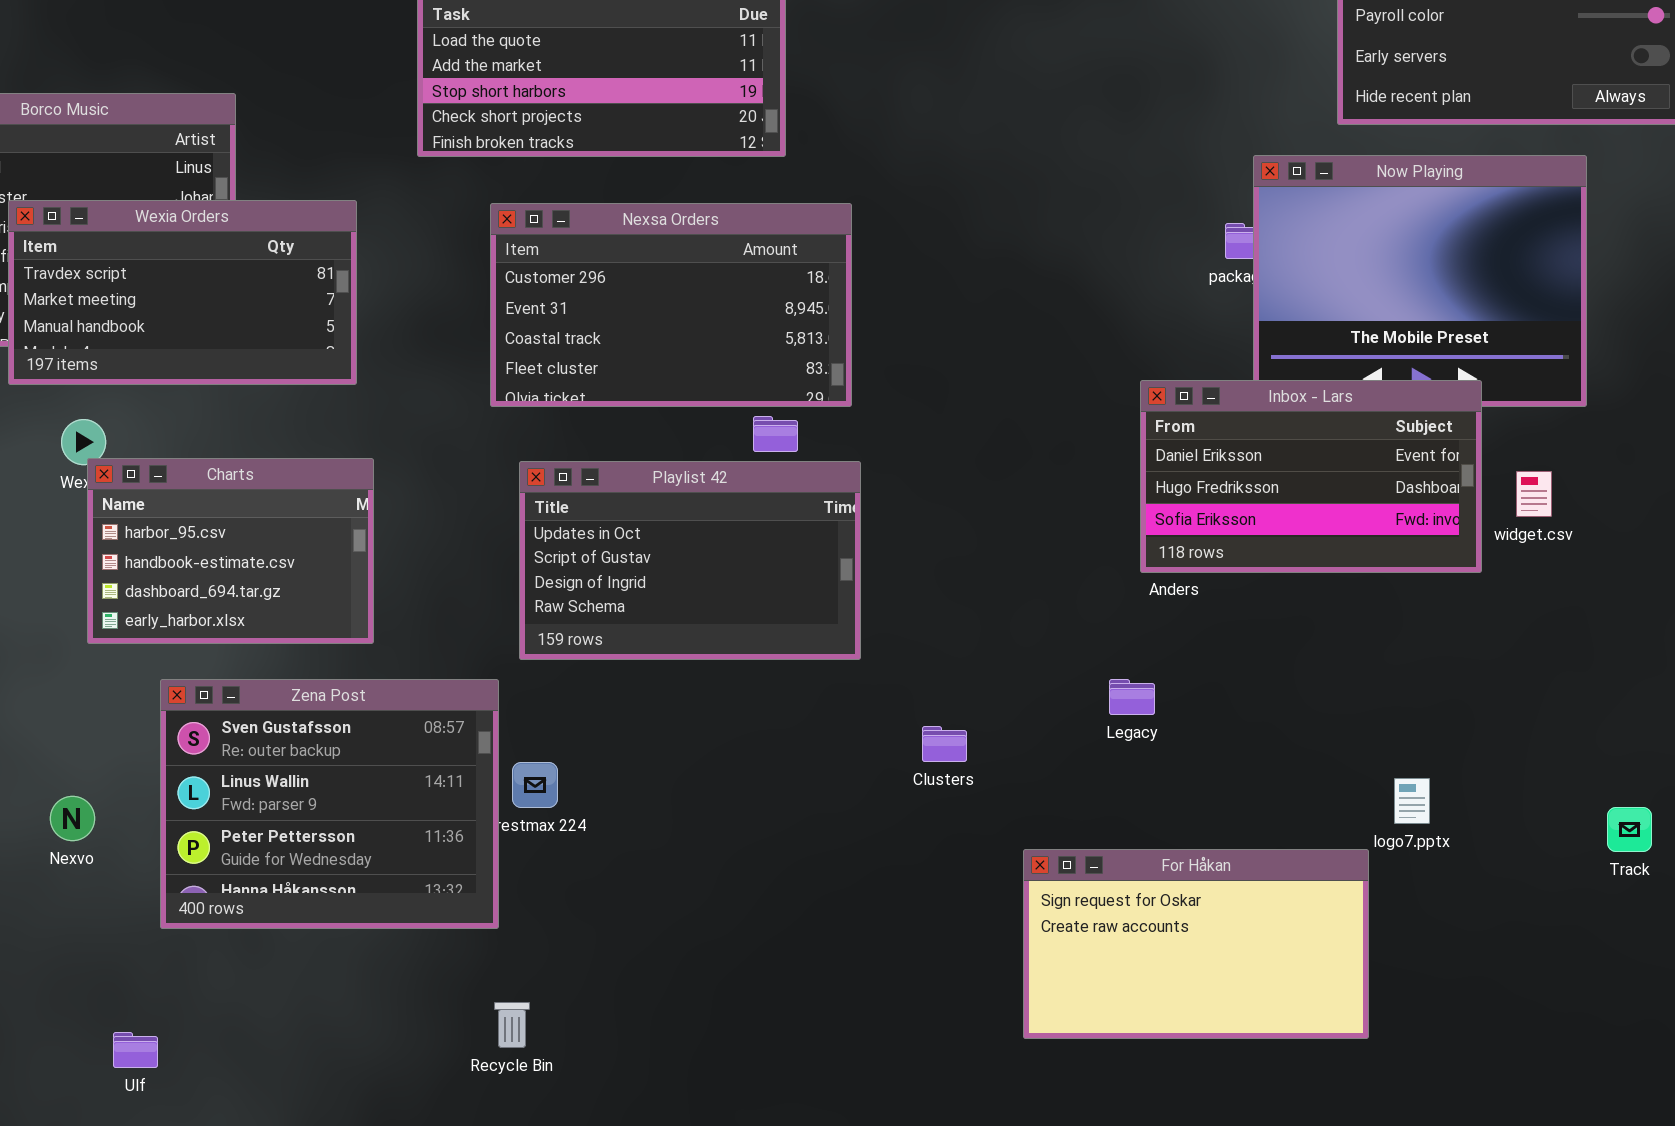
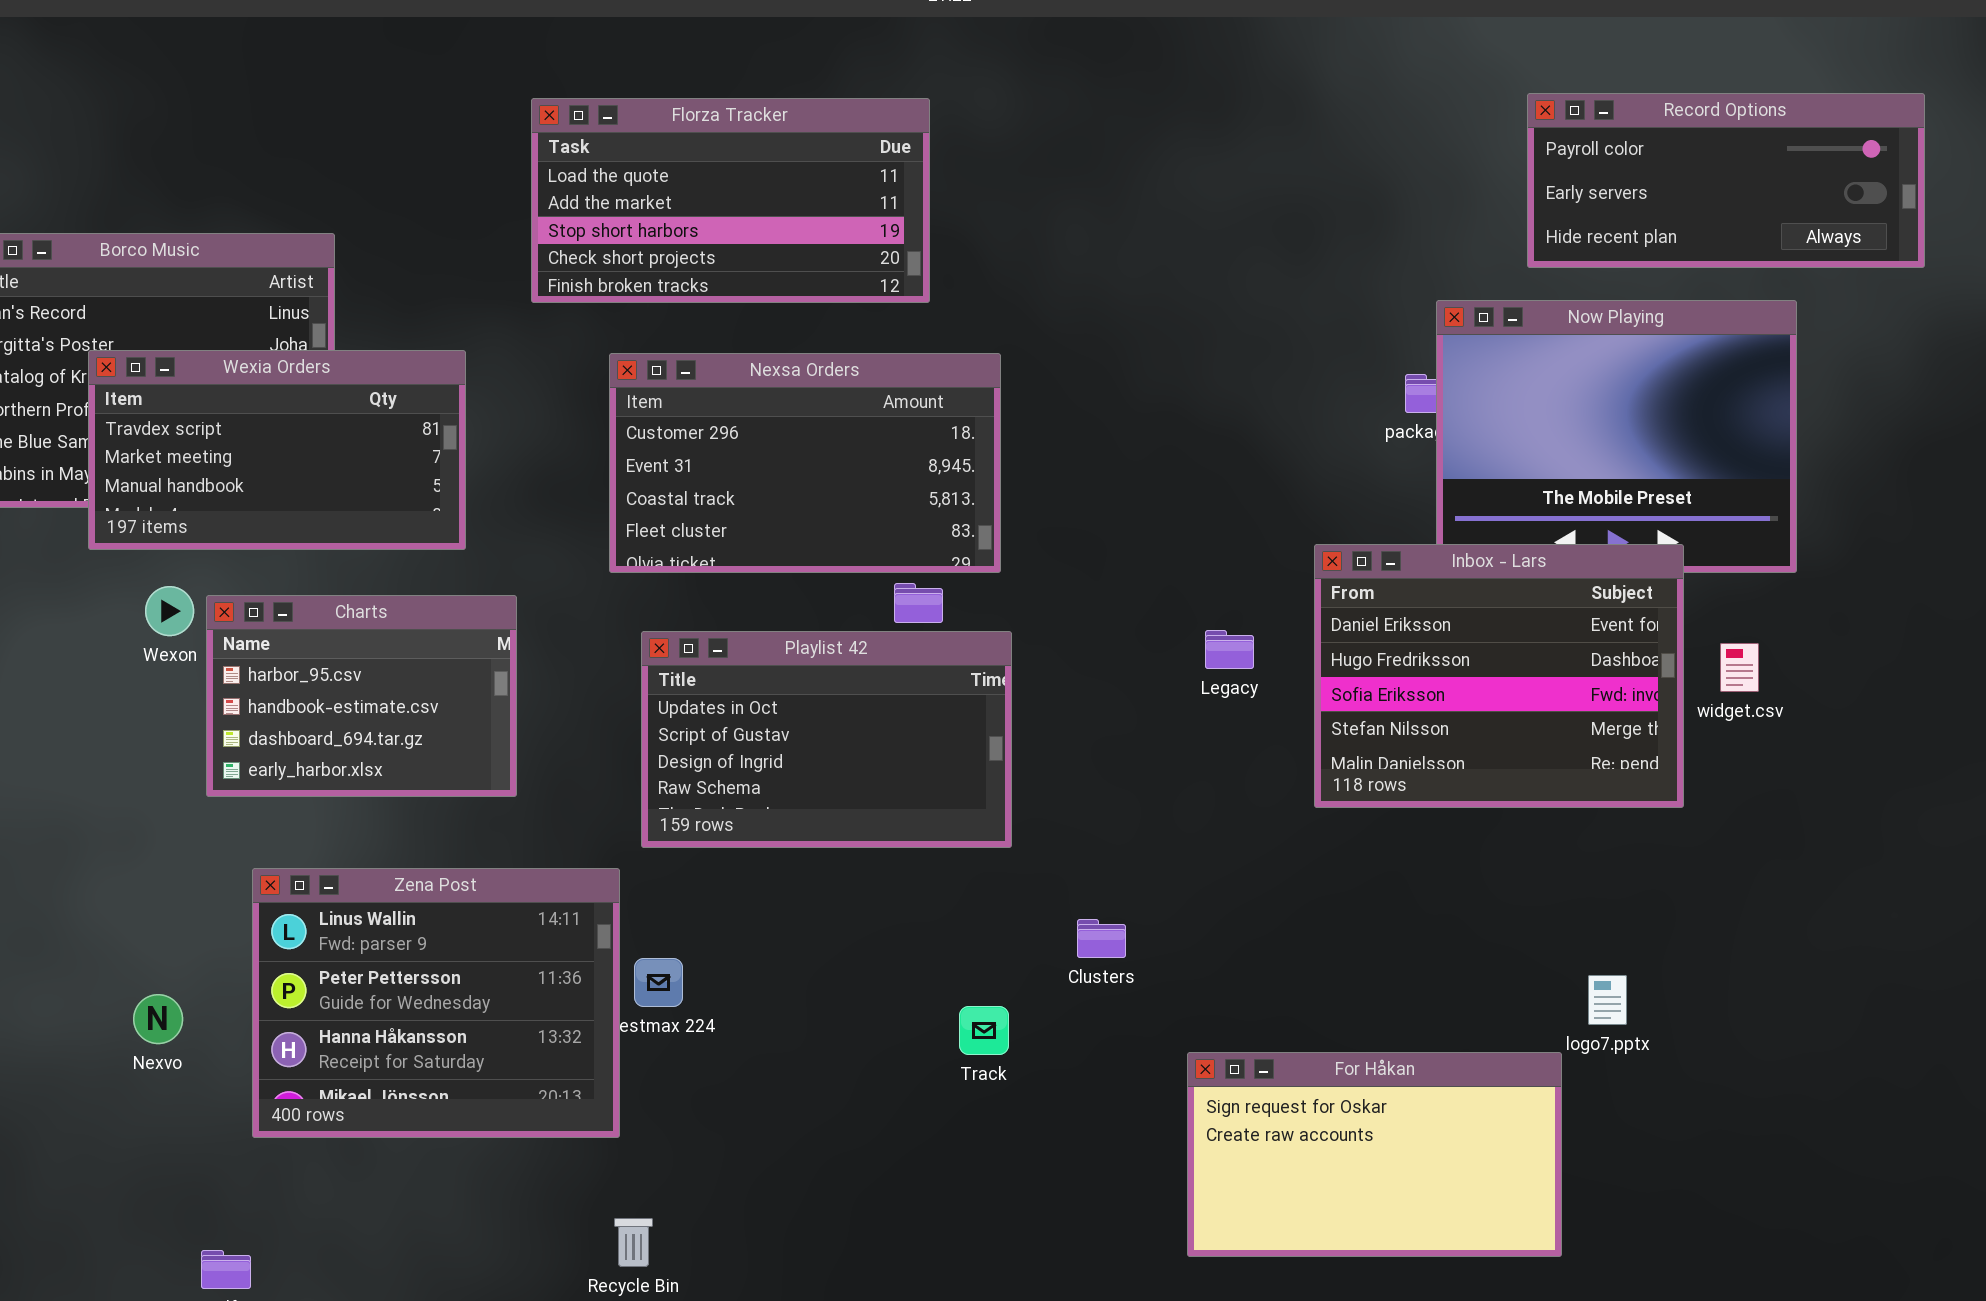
Inbox - Lars: [1140,380,1482,573] -> [1314,544,1684,808], resized
Charts: [87,458,374,644] -> [206,595,517,797], moved
Zena Post: [160,679,499,929] -> [252,868,620,1138], scrolled down 1 row
Legacy: [1109,679,1155,715] -> [1205,630,1254,669], moved
Track: [1607,807,1652,852] -> [959,1006,1009,1055], moved

